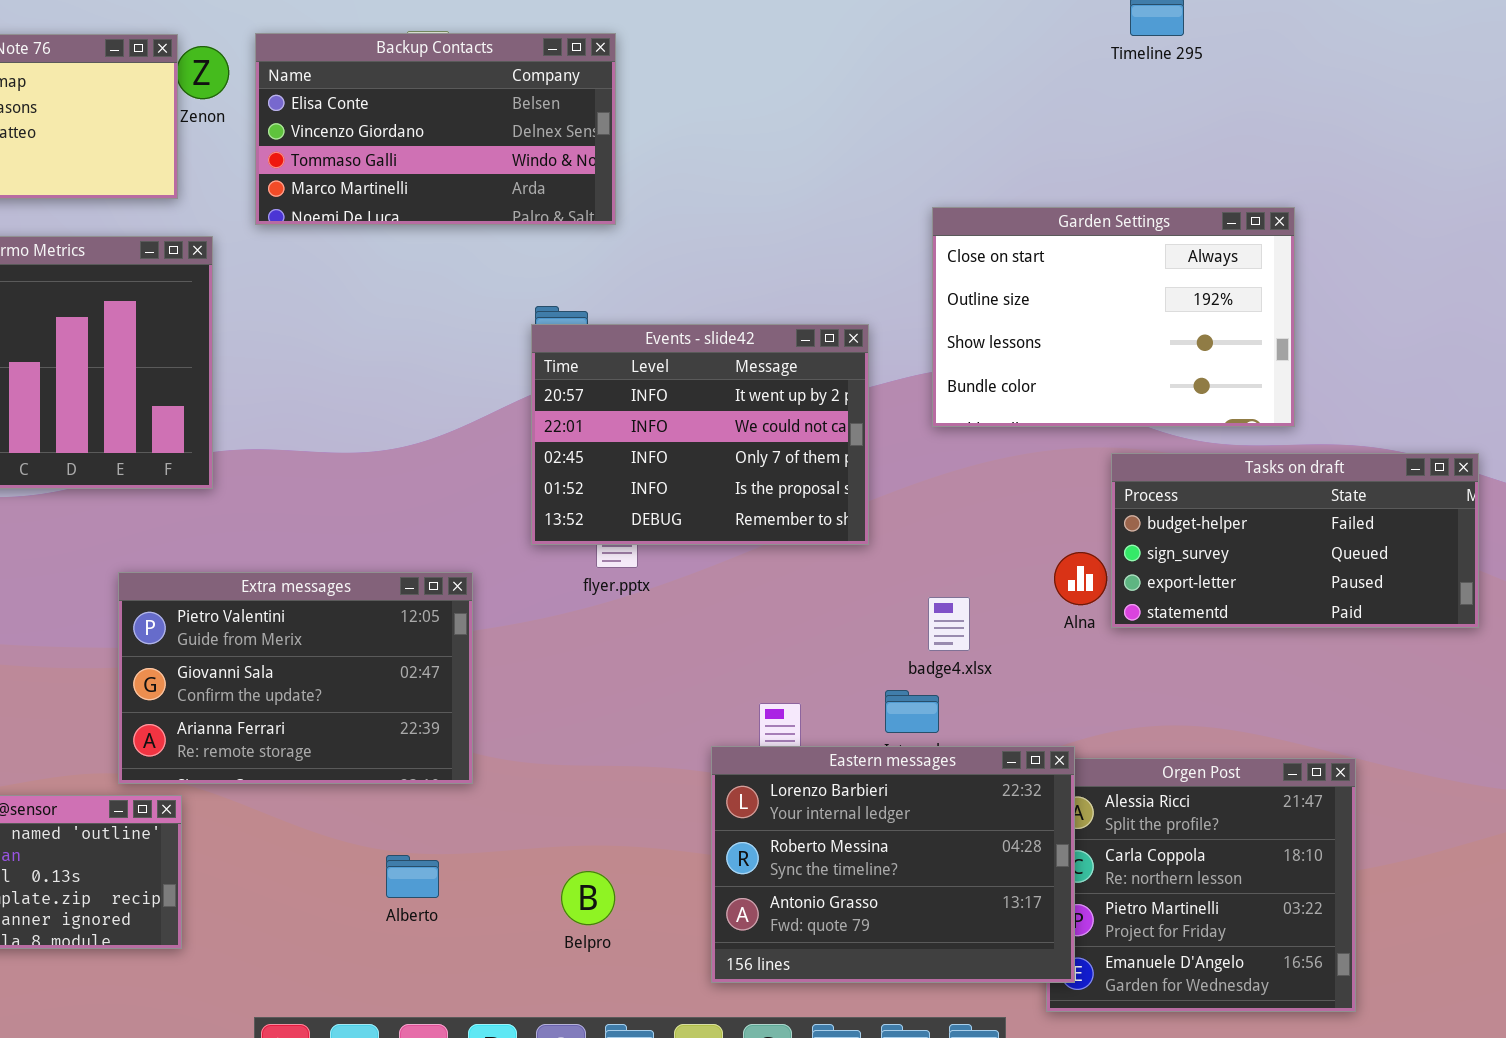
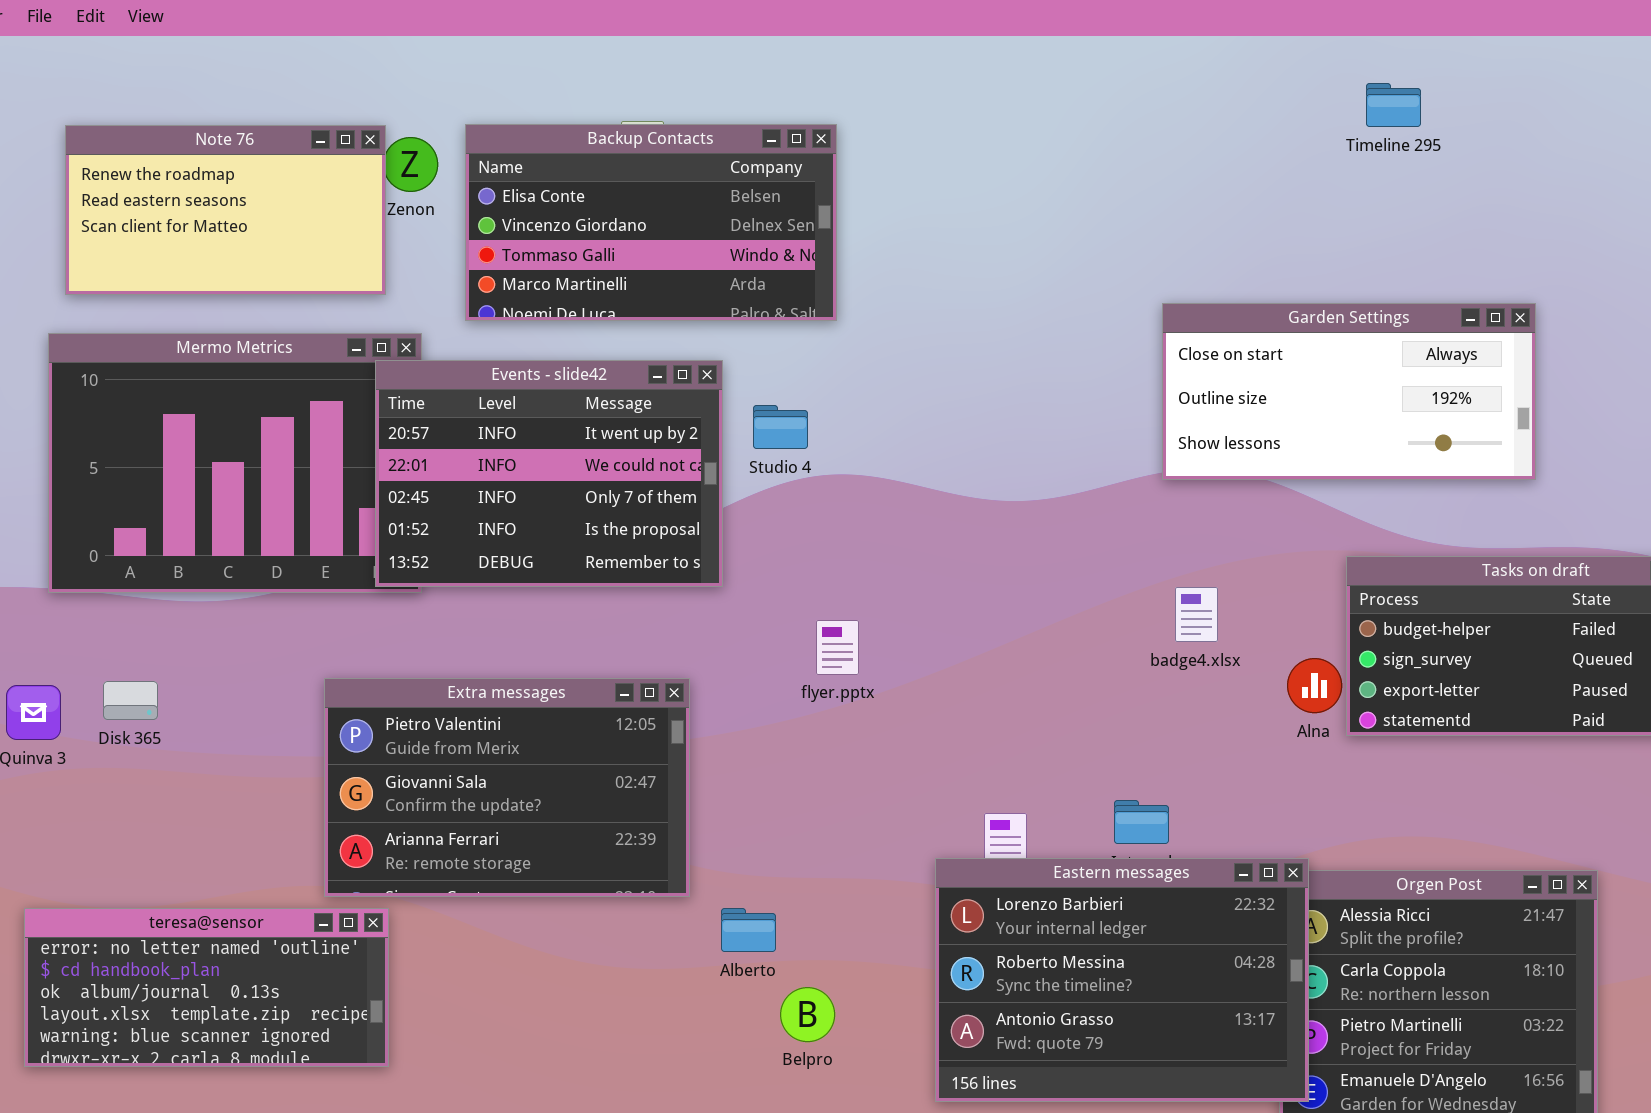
Garden Settings: [932,207,1295,427] -> [1162,303,1536,480], resized
Events - slide42: [531,324,869,545] -> [375,360,723,587], moved
badge4.xlsx: [928,597,970,651] -> [1175,587,1218,642], moved
Alberto: [386,855,439,898] -> [721,908,776,952], moved

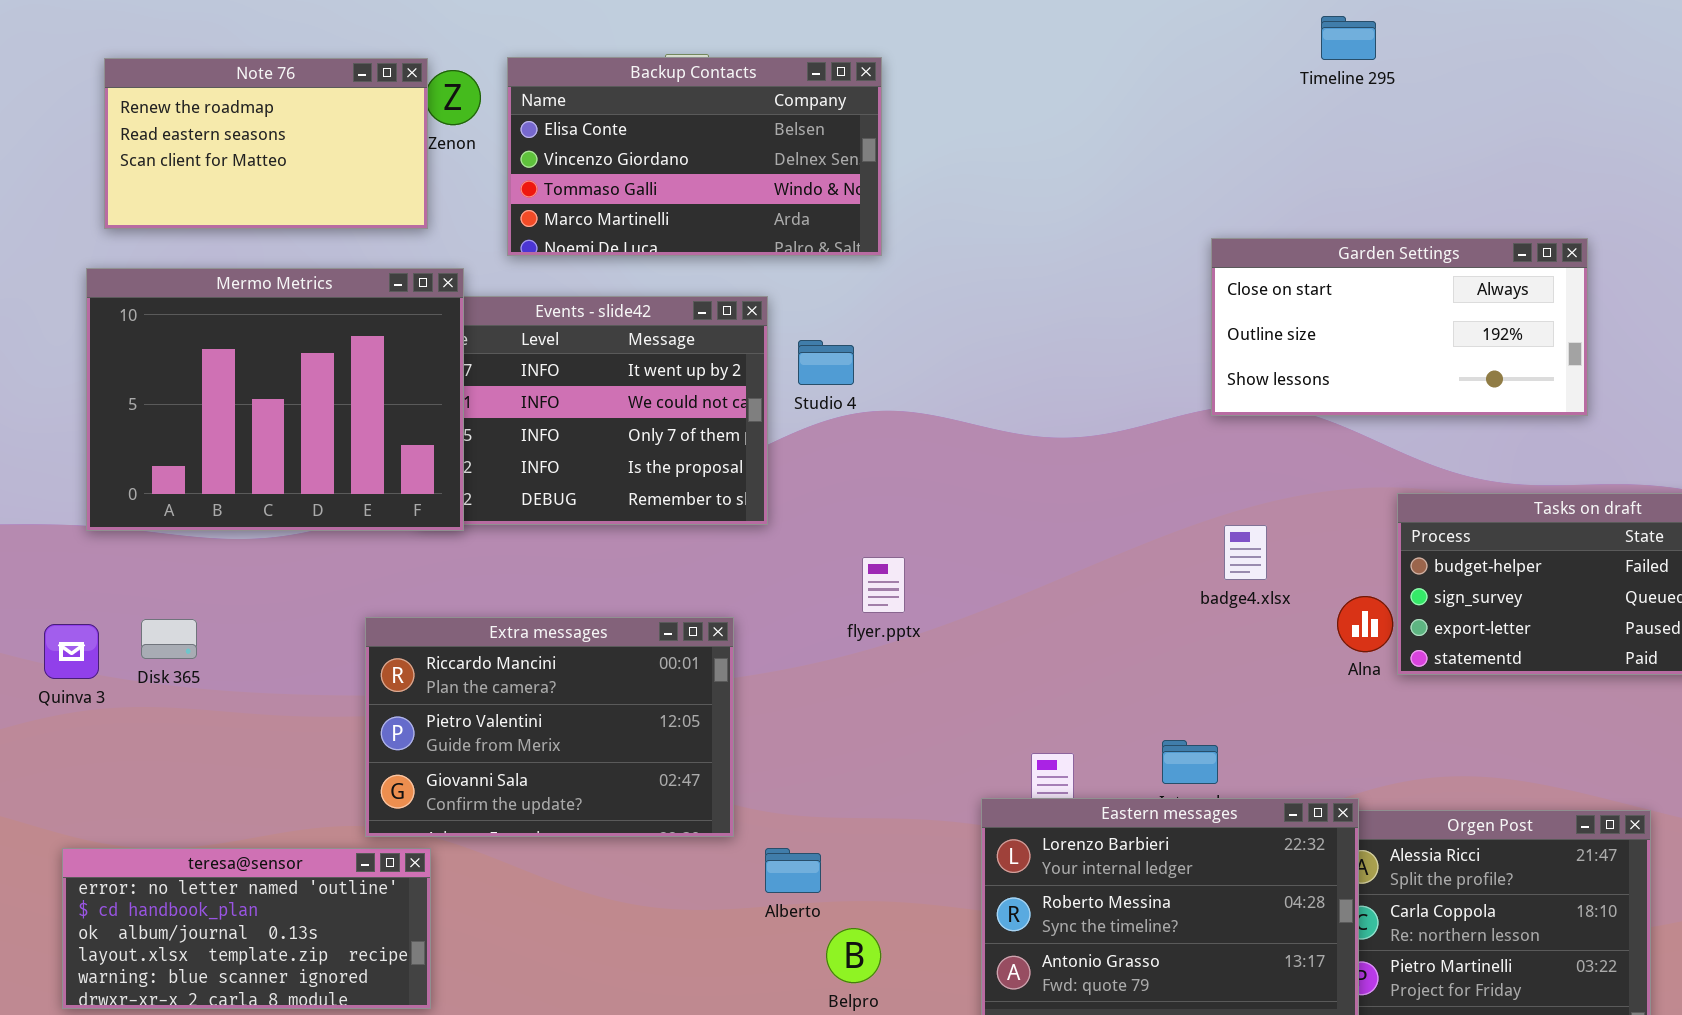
Timeline 295: [1366,83,1421,127] -> [1321,16,1376,60], moved
Mermo Metrics: [48,333,422,593] -> [86,268,464,531], raised
Extra messages: [324,678,690,897] -> [365,617,734,837], scrolled up 1 row

